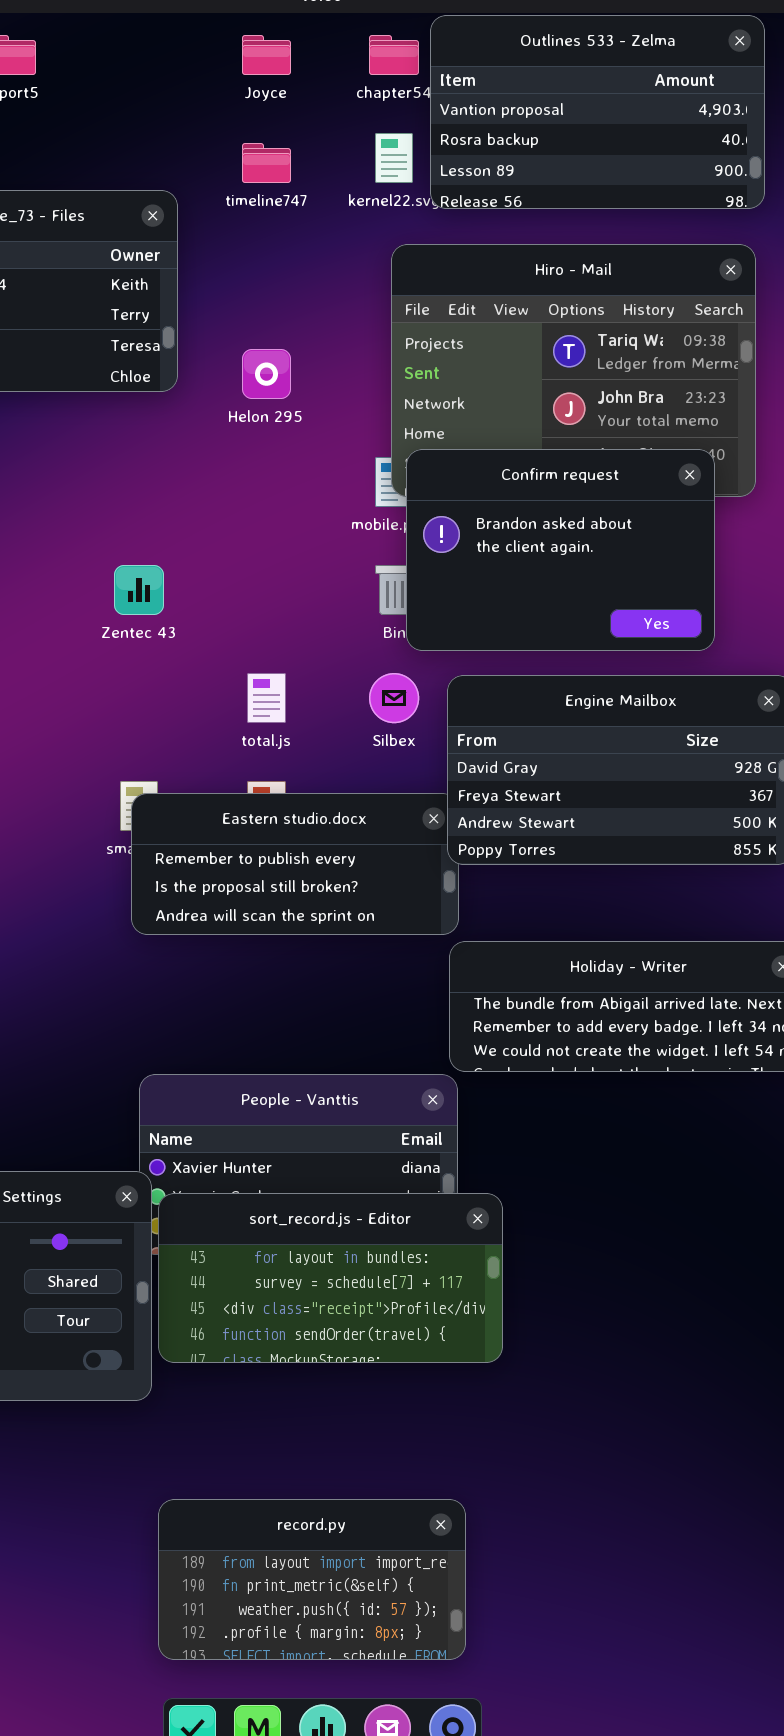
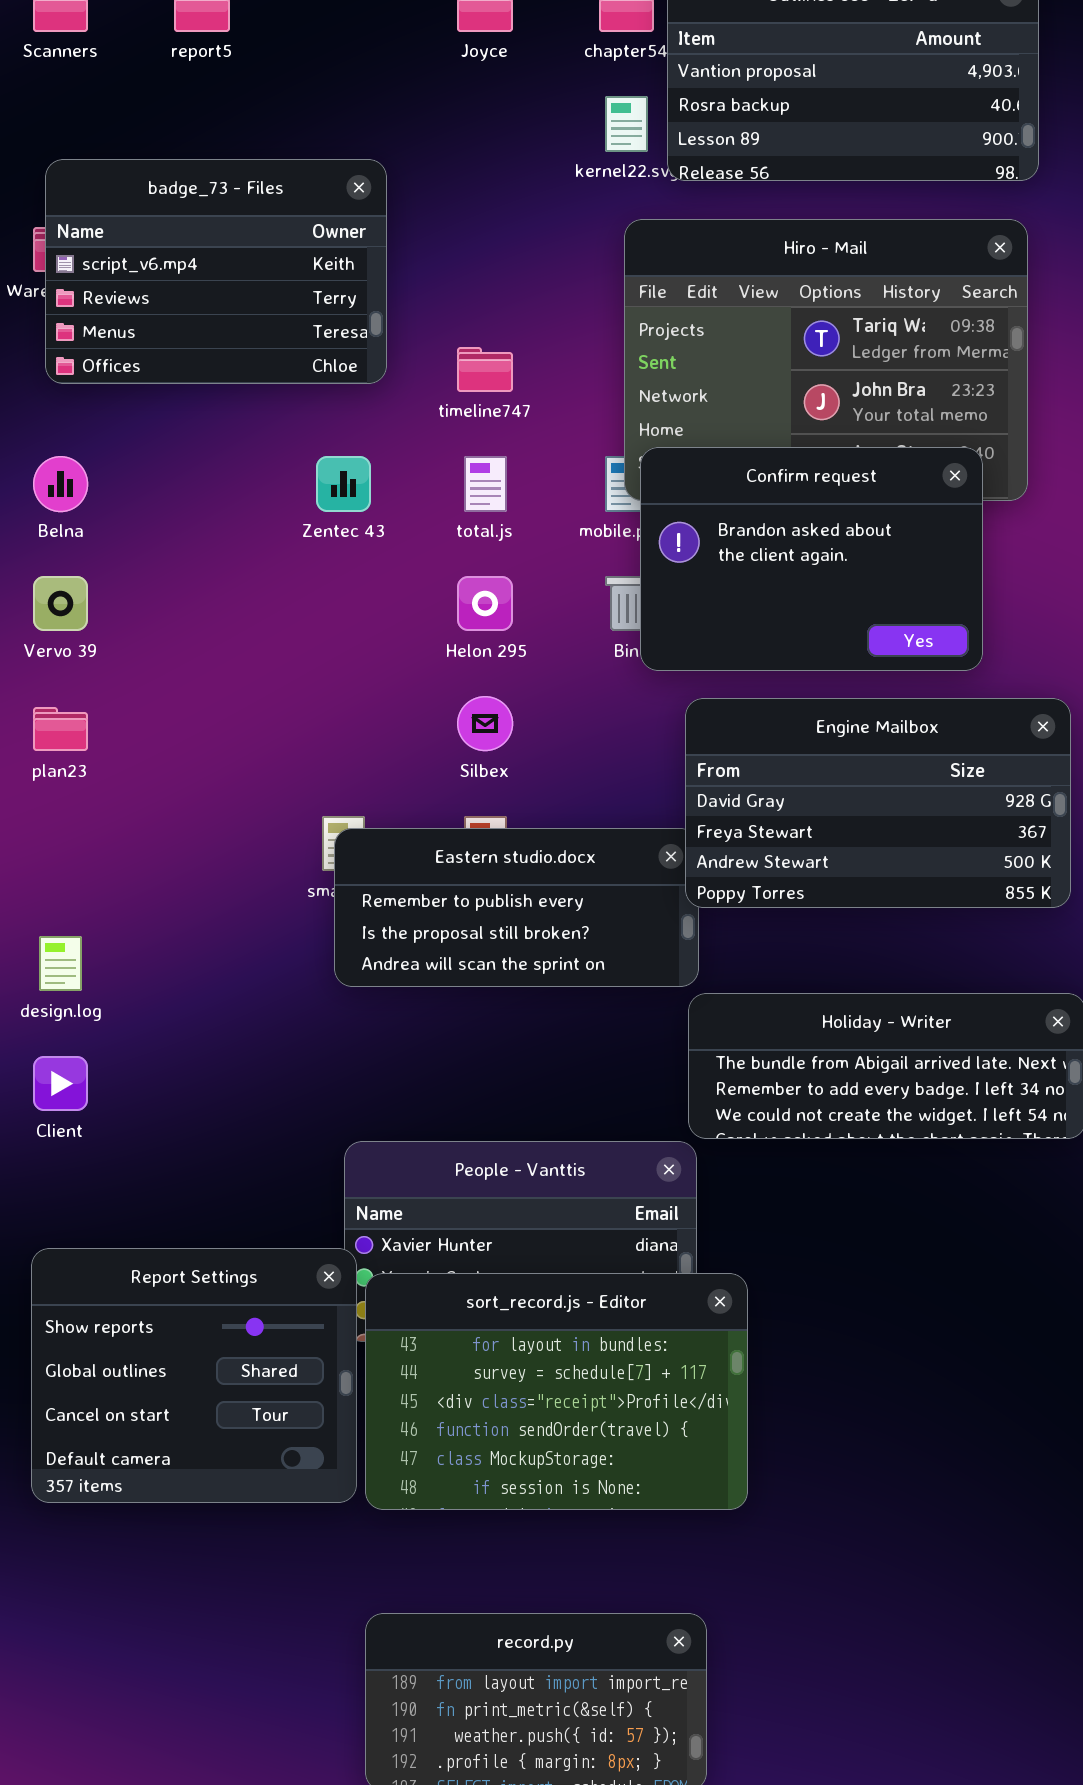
timeline747: [242,143,291,183] -> [457,347,513,392], moved
Helon 295: [242,349,291,399] -> [457,576,513,631], moved
Zentec 43: [114,565,164,615] -> [316,456,371,512], moved
total.js: [247,673,286,723] -> [464,456,507,512], moved
Silbex: [369,673,419,723] -> [457,696,513,751], moved
sort_record.js - Editor: [158,1193,503,1363] -> [365,1273,748,1510], resized

